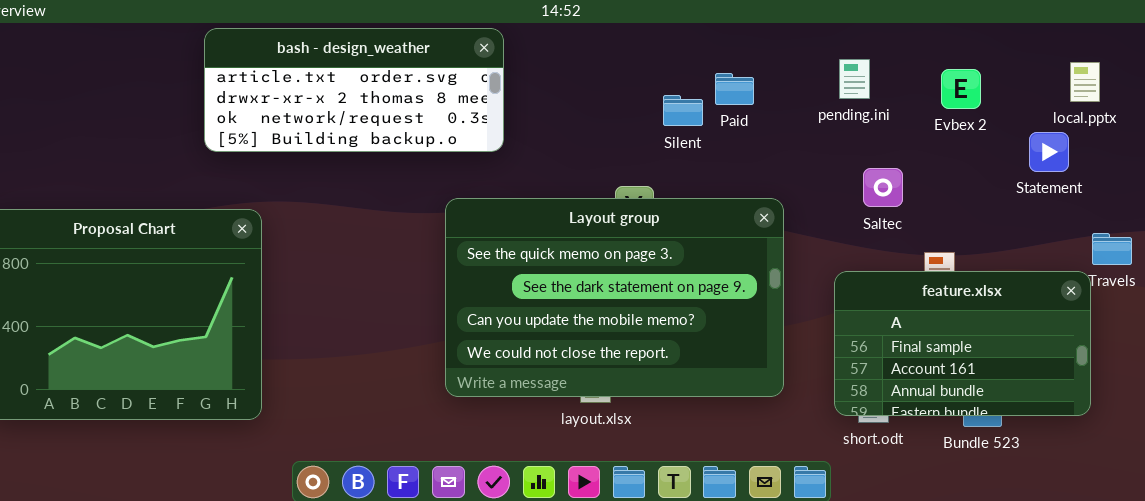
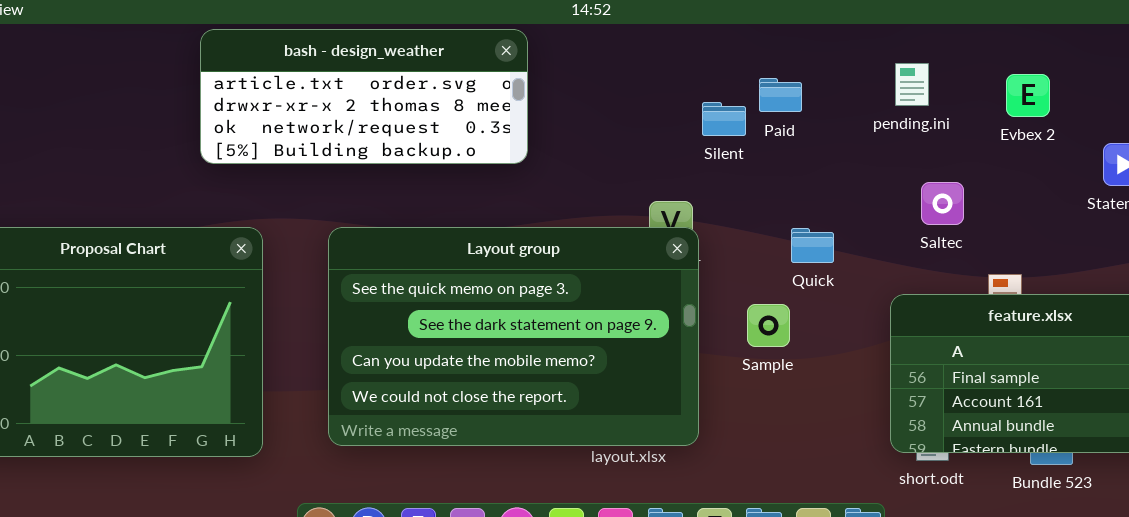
Layout group: [445,198,784,397] -> [328,227,699,446], moved

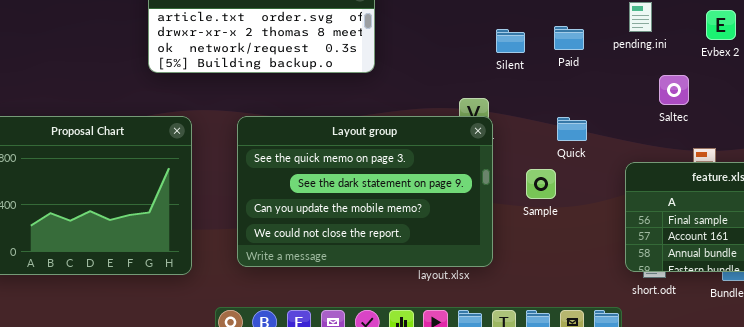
Paid: [759,78,802,112] -> [554,26,584,50], moved
Saltec: [921,182,964,225] -> [659,75,689,105], moved

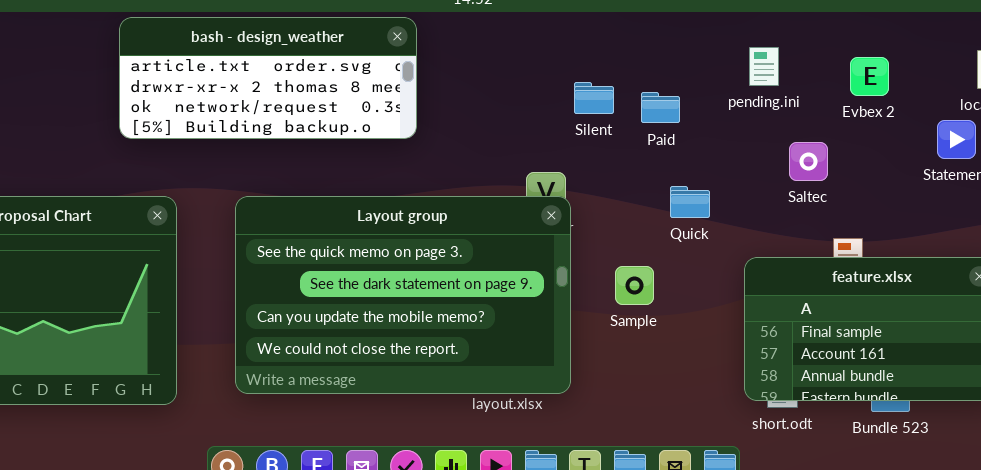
Paid: [554,26,584,50] -> [641,92,680,123], moved
Quick: [557,117,587,141] -> [670,186,710,218], moved

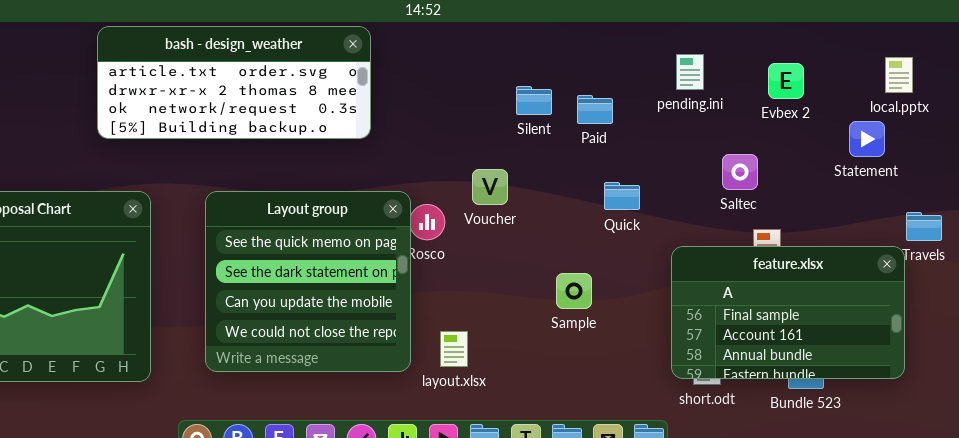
Saltec: [789,142,828,181] -> [722,154,758,190], moved
Layout group: [235,196,571,394] -> [205,191,411,372], resized
Sample: [615,266,654,305] -> [556,273,592,309], moved

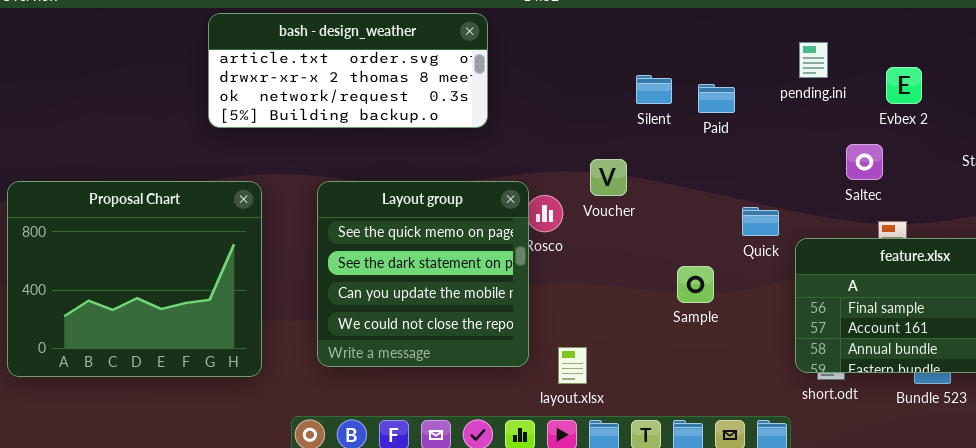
Evbex 2: [768,63,804,99] -> [886,67,922,104], moved
Quick: [604,182,640,210] -> [742,207,779,236], moved
layout.xlsx: [440,331,468,367] -> [558,347,587,384], moved

